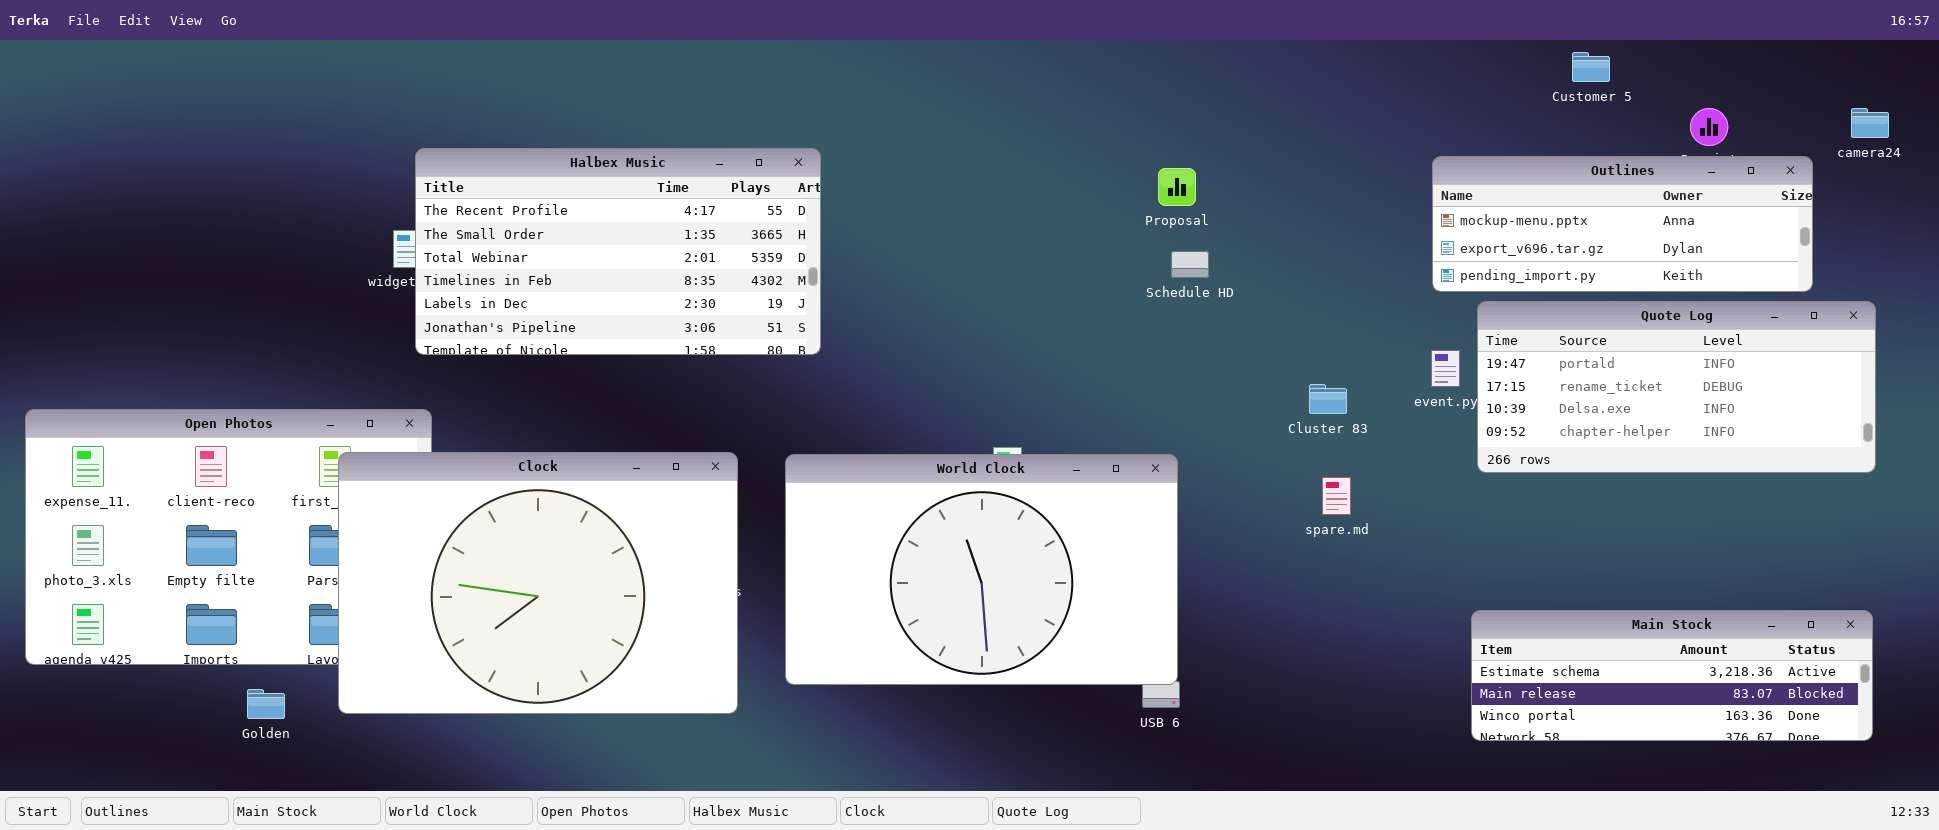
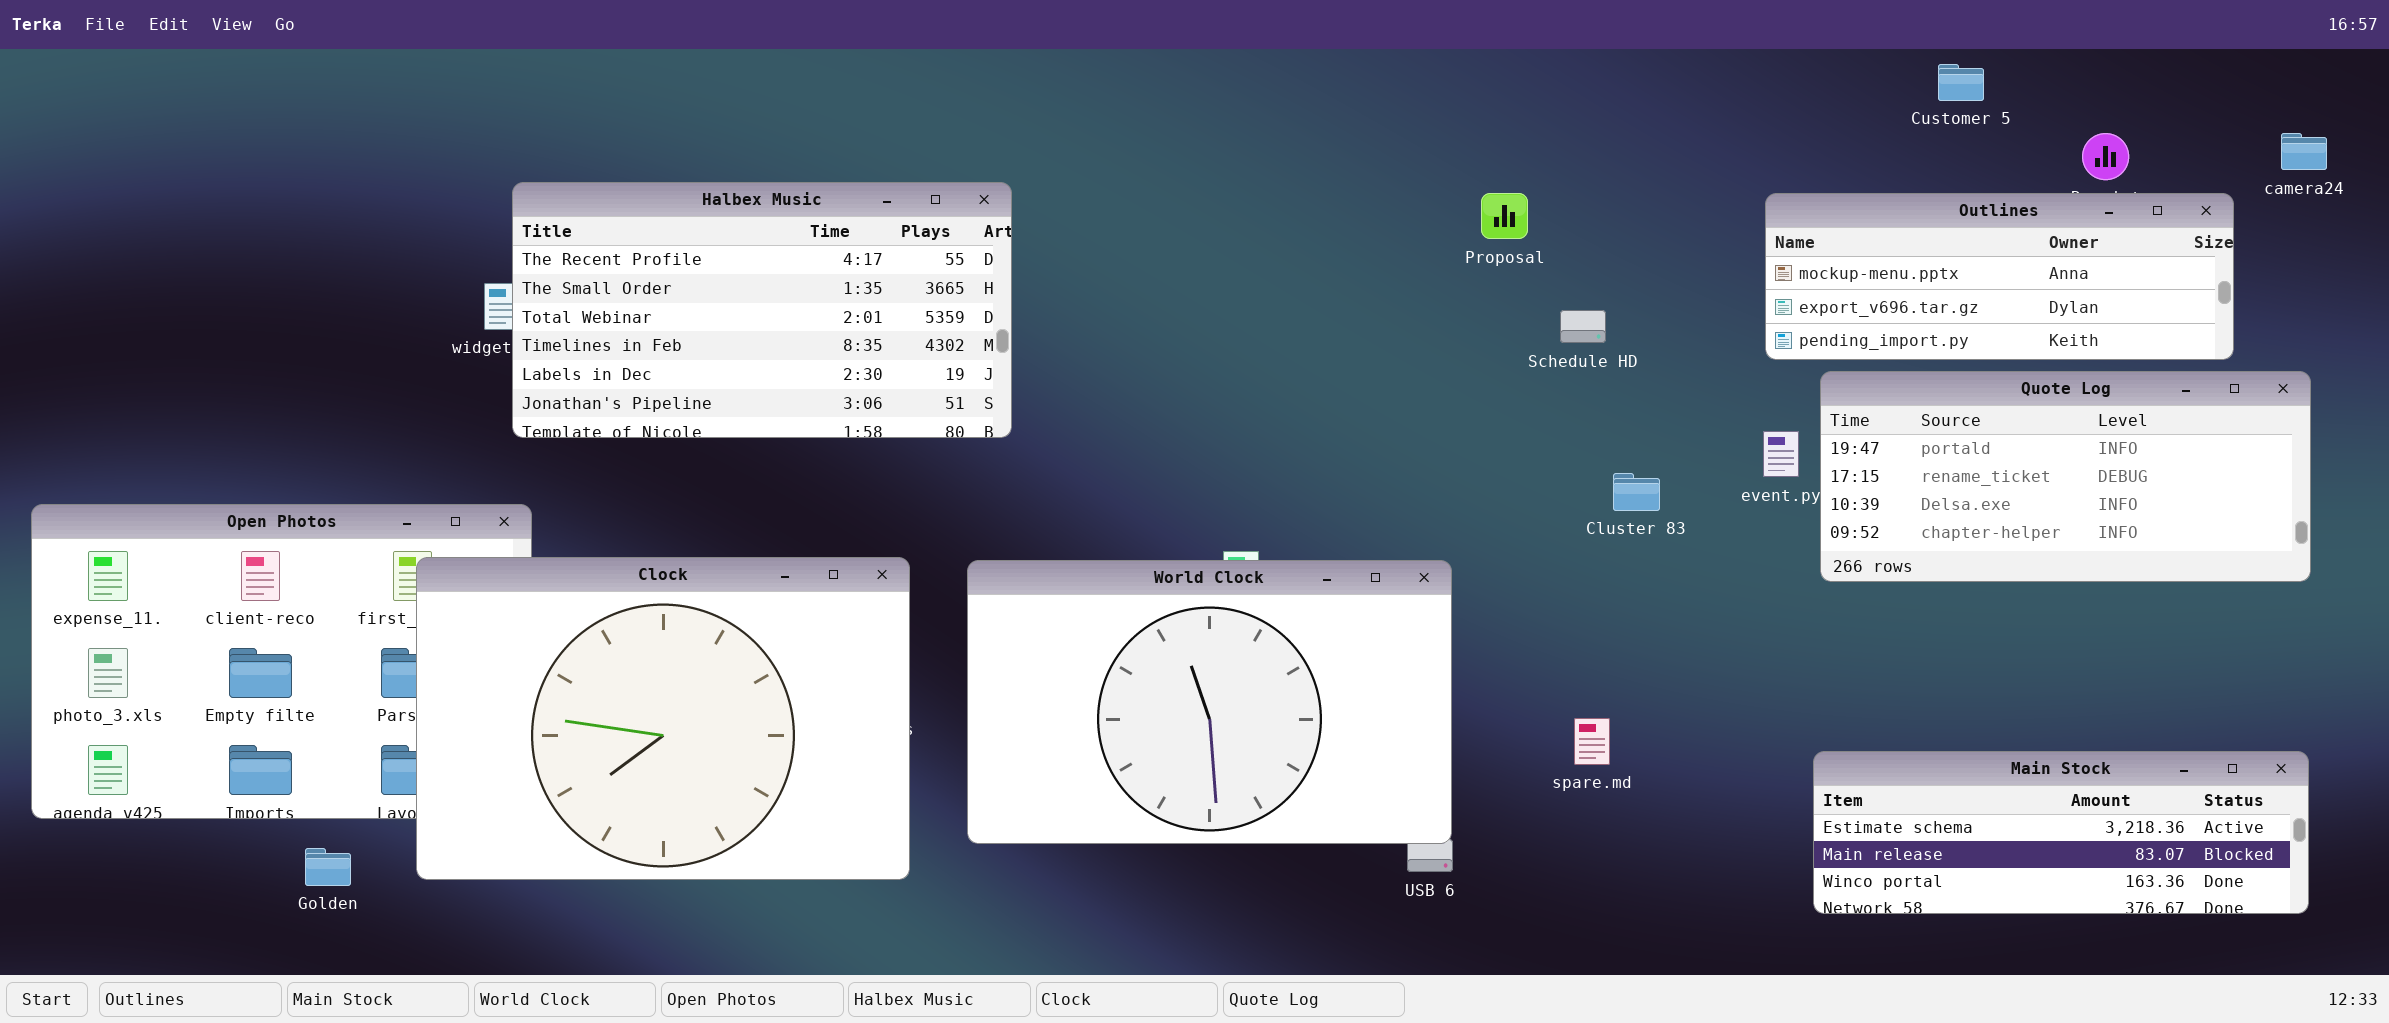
Proposal: [1158,168,1196,206] -> [1481,193,1528,239], moved
Schedule HD: [1171,251,1209,278] -> [1560,310,1606,343], moved
spare.md: [1322,477,1351,515] -> [1574,718,1610,765], moved

